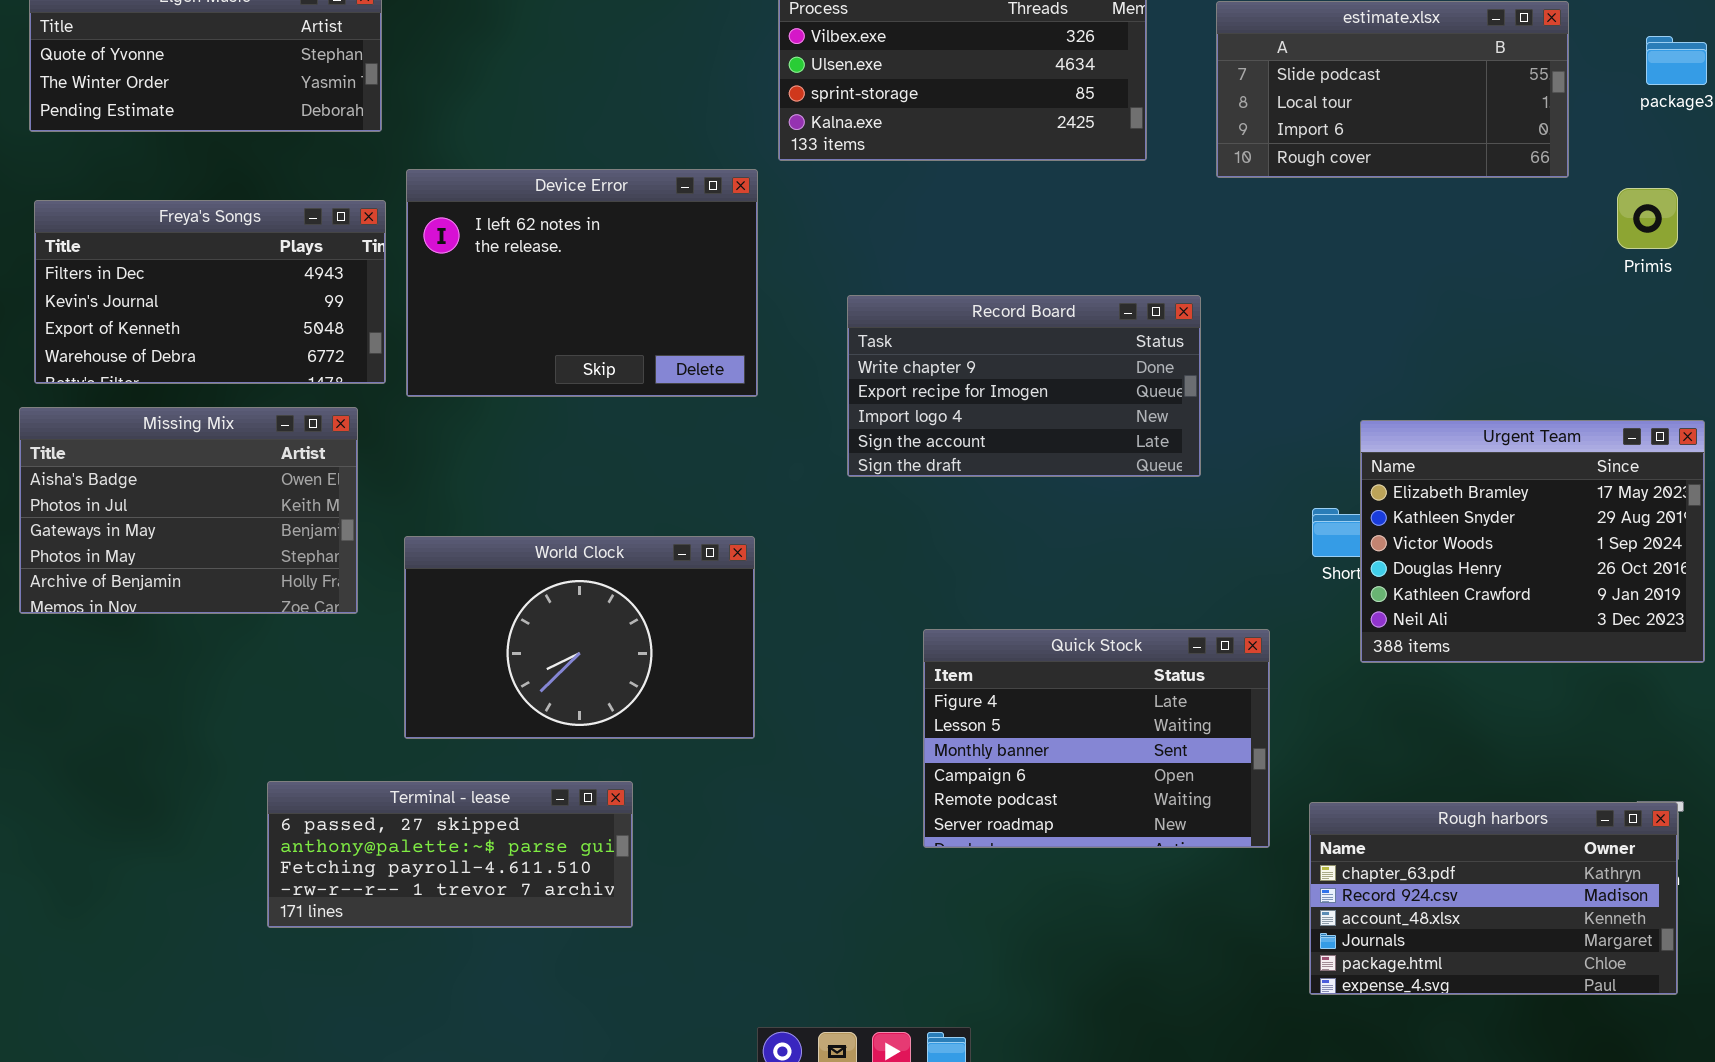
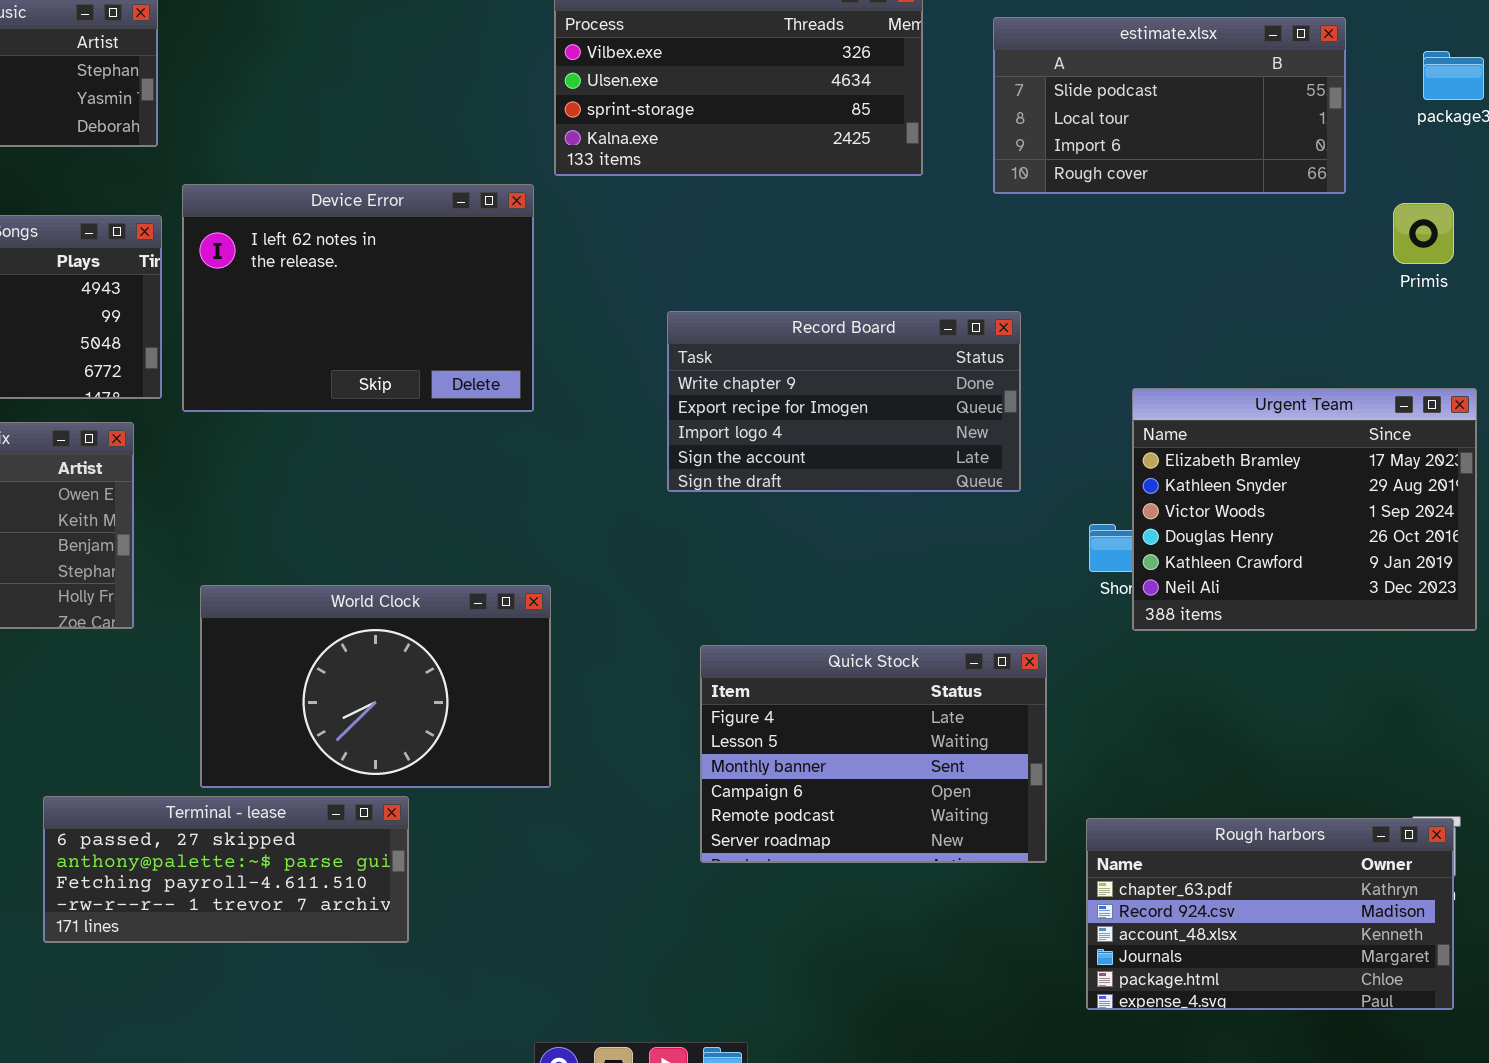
Record Board: [847,295,1201,477] -> [667,311,1021,492], moved
Urgent Team: [1360,420,1705,663] -> [1132,388,1477,631], moved
World Clock: [404,536,755,739] -> [200,585,551,788], moved

